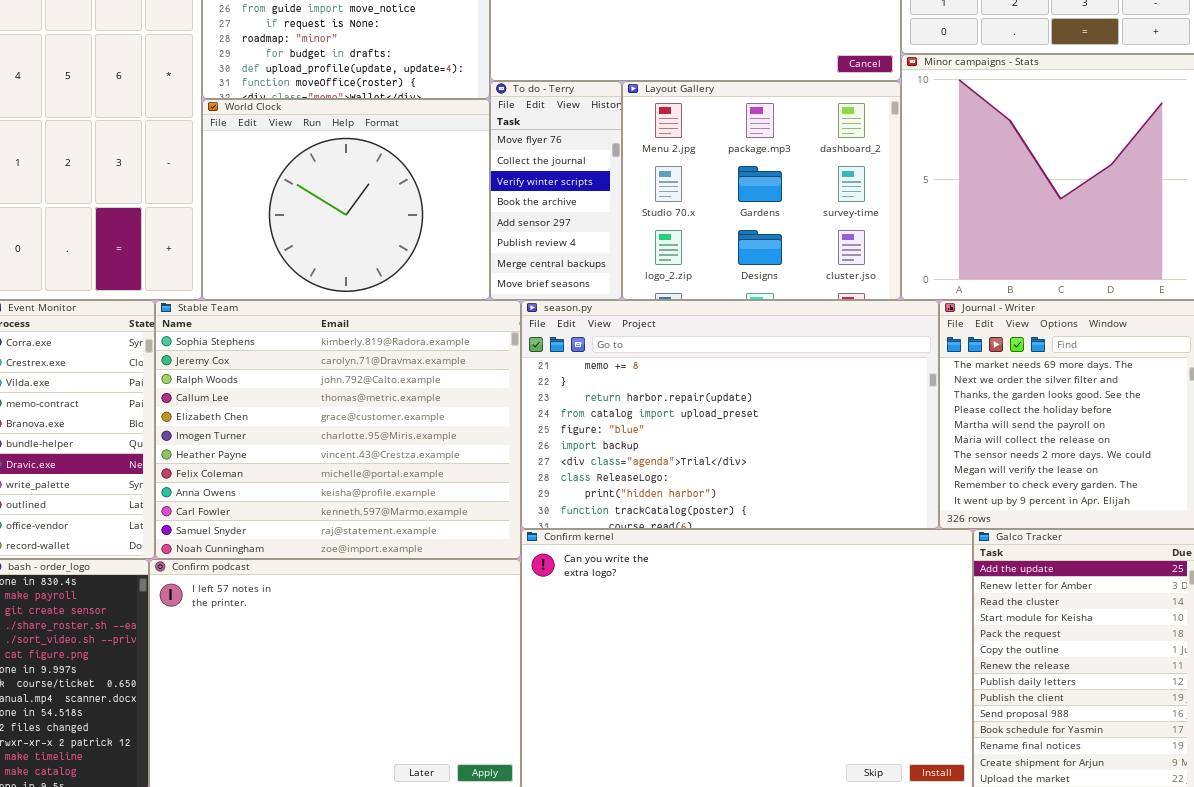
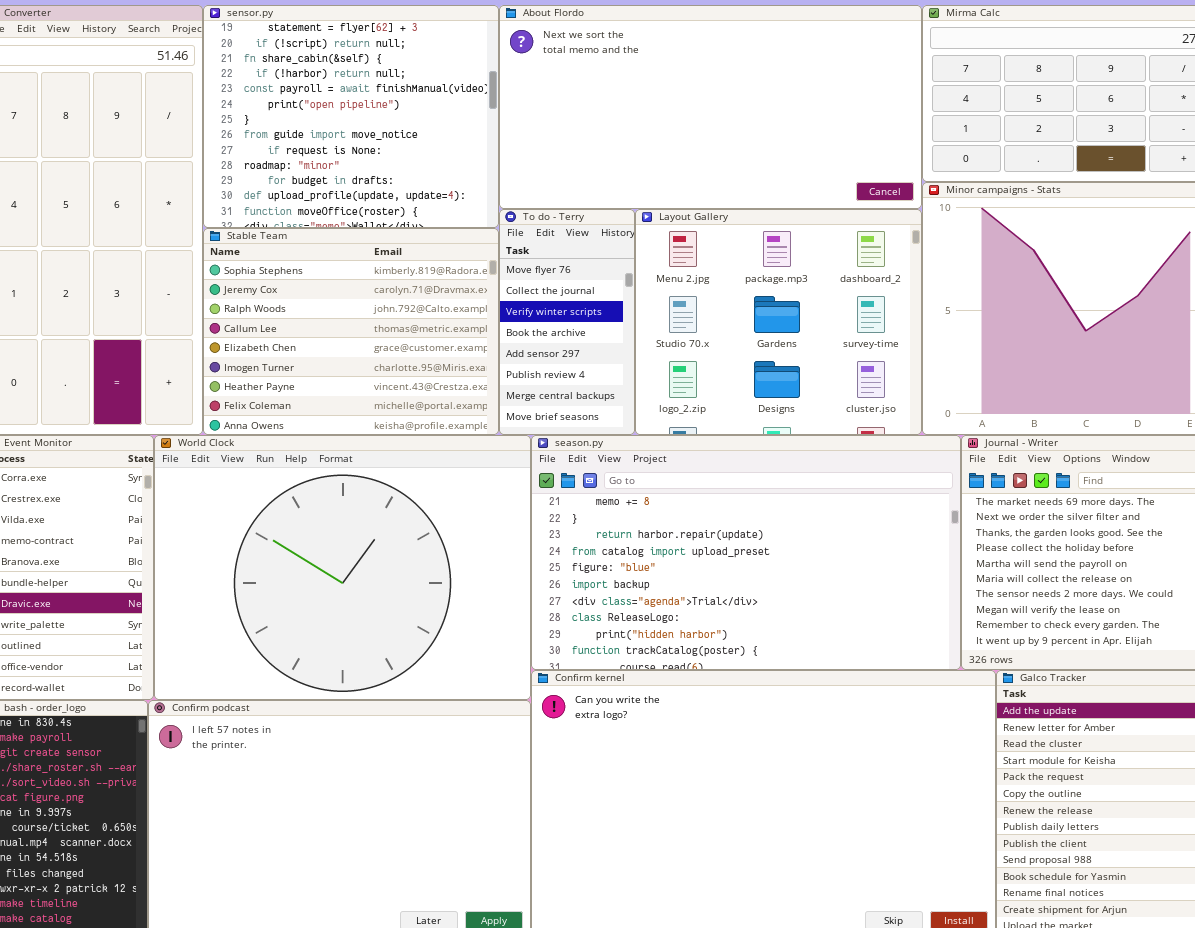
World Clock: [202,99,490,300] -> [154,435,531,700], moved, resized
Stable Team: [155,300,521,559] -> [203,228,499,435], moved, resized

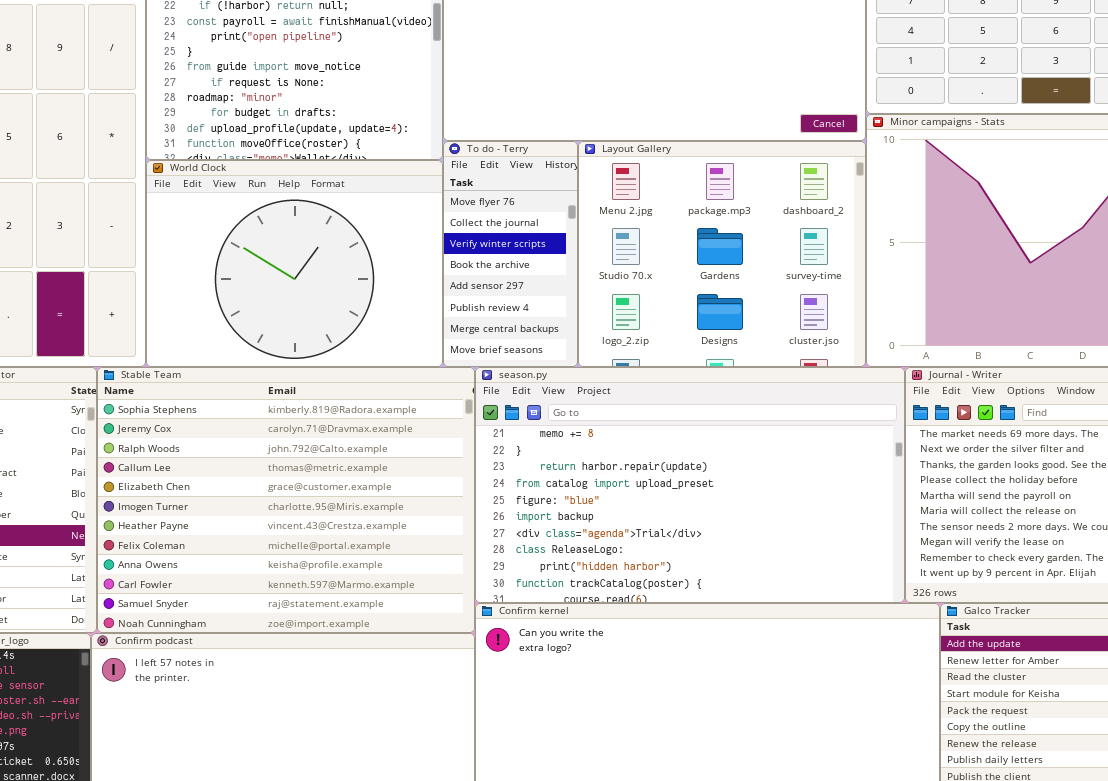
Stable Team: [203,228,499,435] -> [97,367,475,633], moved, resized
World Clock: [154,435,531,700] -> [146,160,443,367], moved, resized

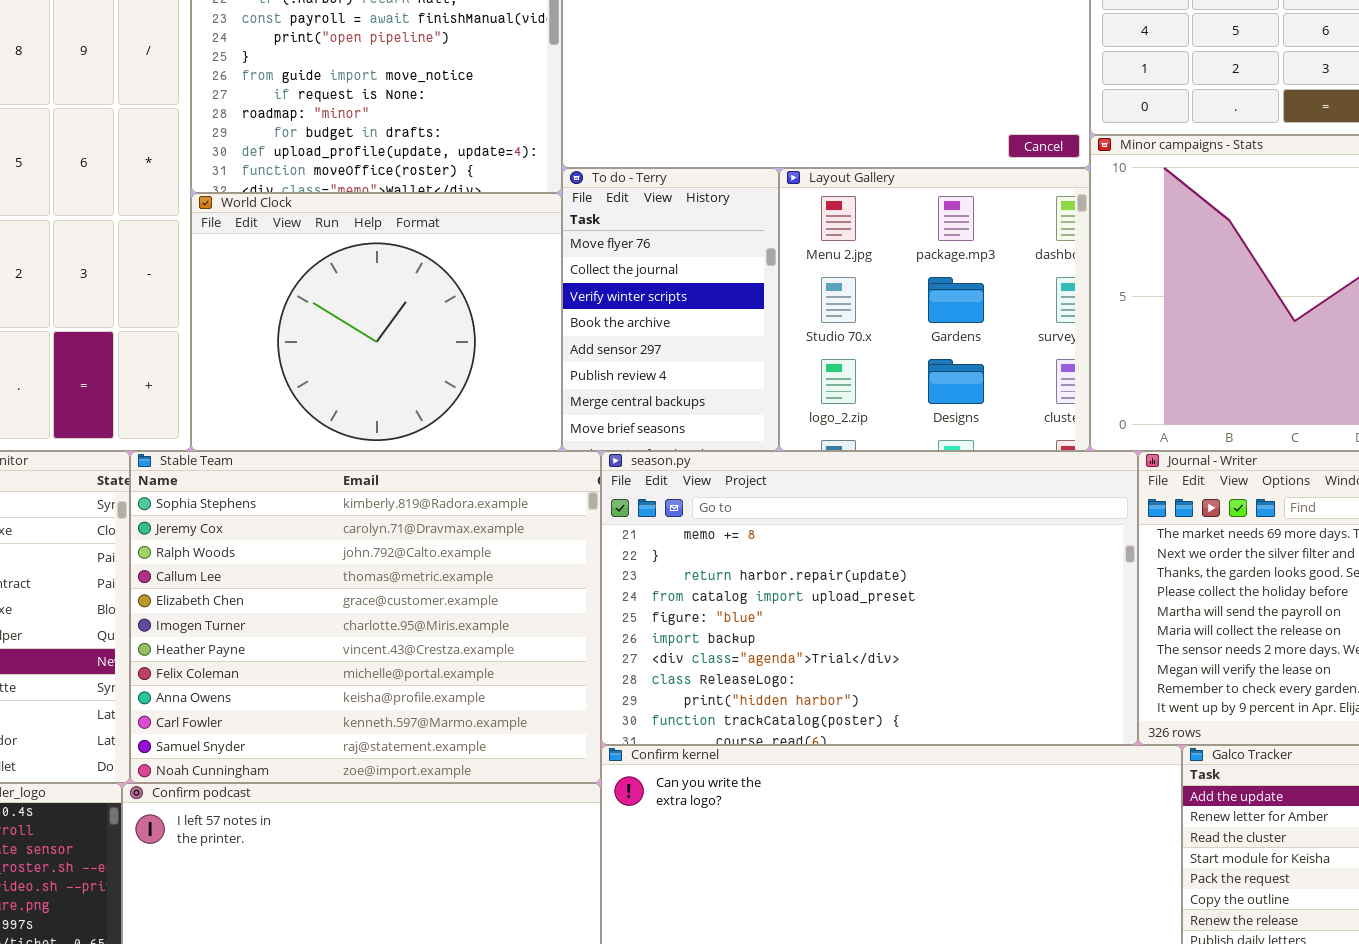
To do - Terry: [443,141,578,367] -> [562,168,779,451], resized
Layout Gallery: [578,141,866,367] -> [779,168,1090,451], resized

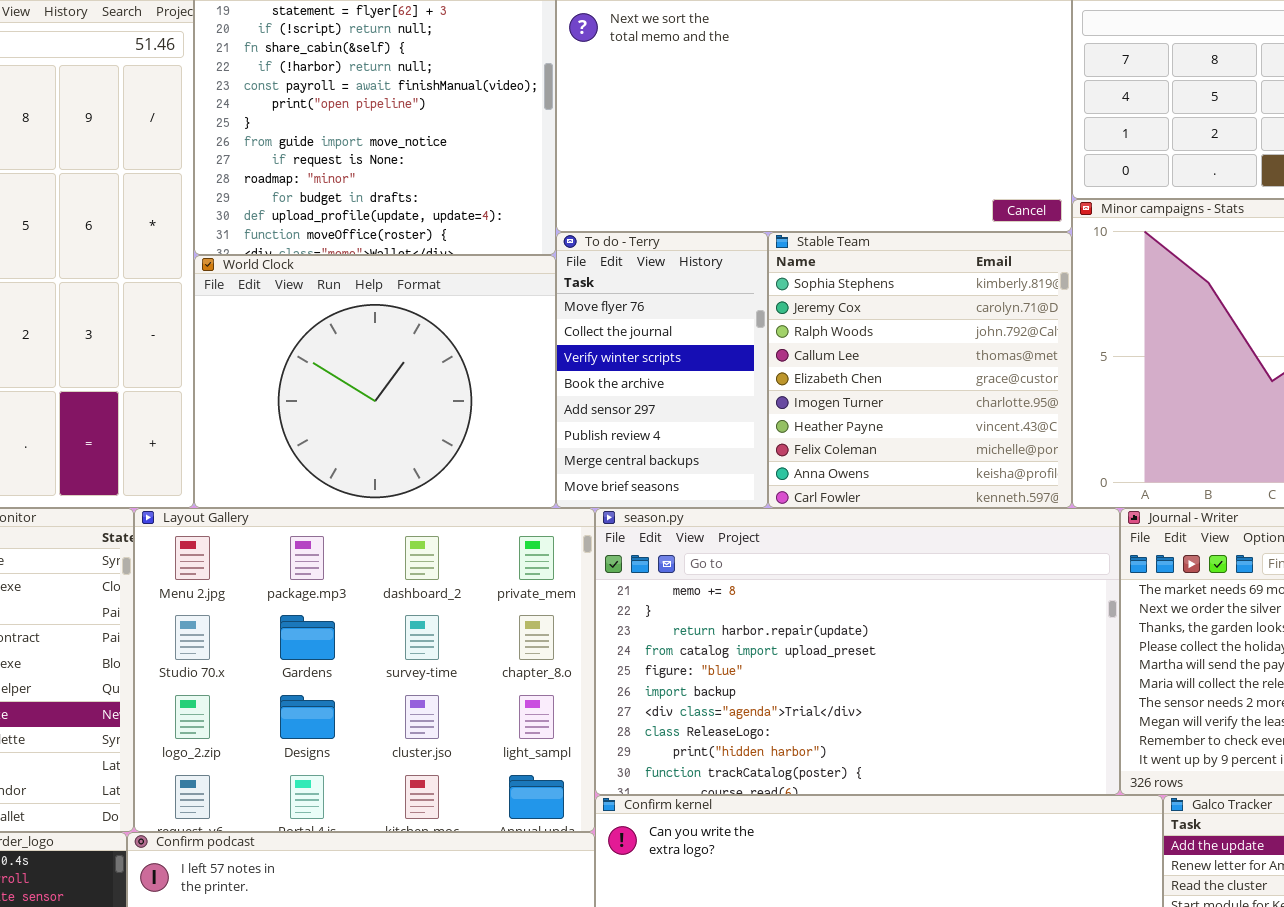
Layout Gallery: [779,168,1090,451] -> [134,508,595,832], moved, resized
Stable Team: [130,451,601,783] -> [768,232,1072,508], moved, resized

